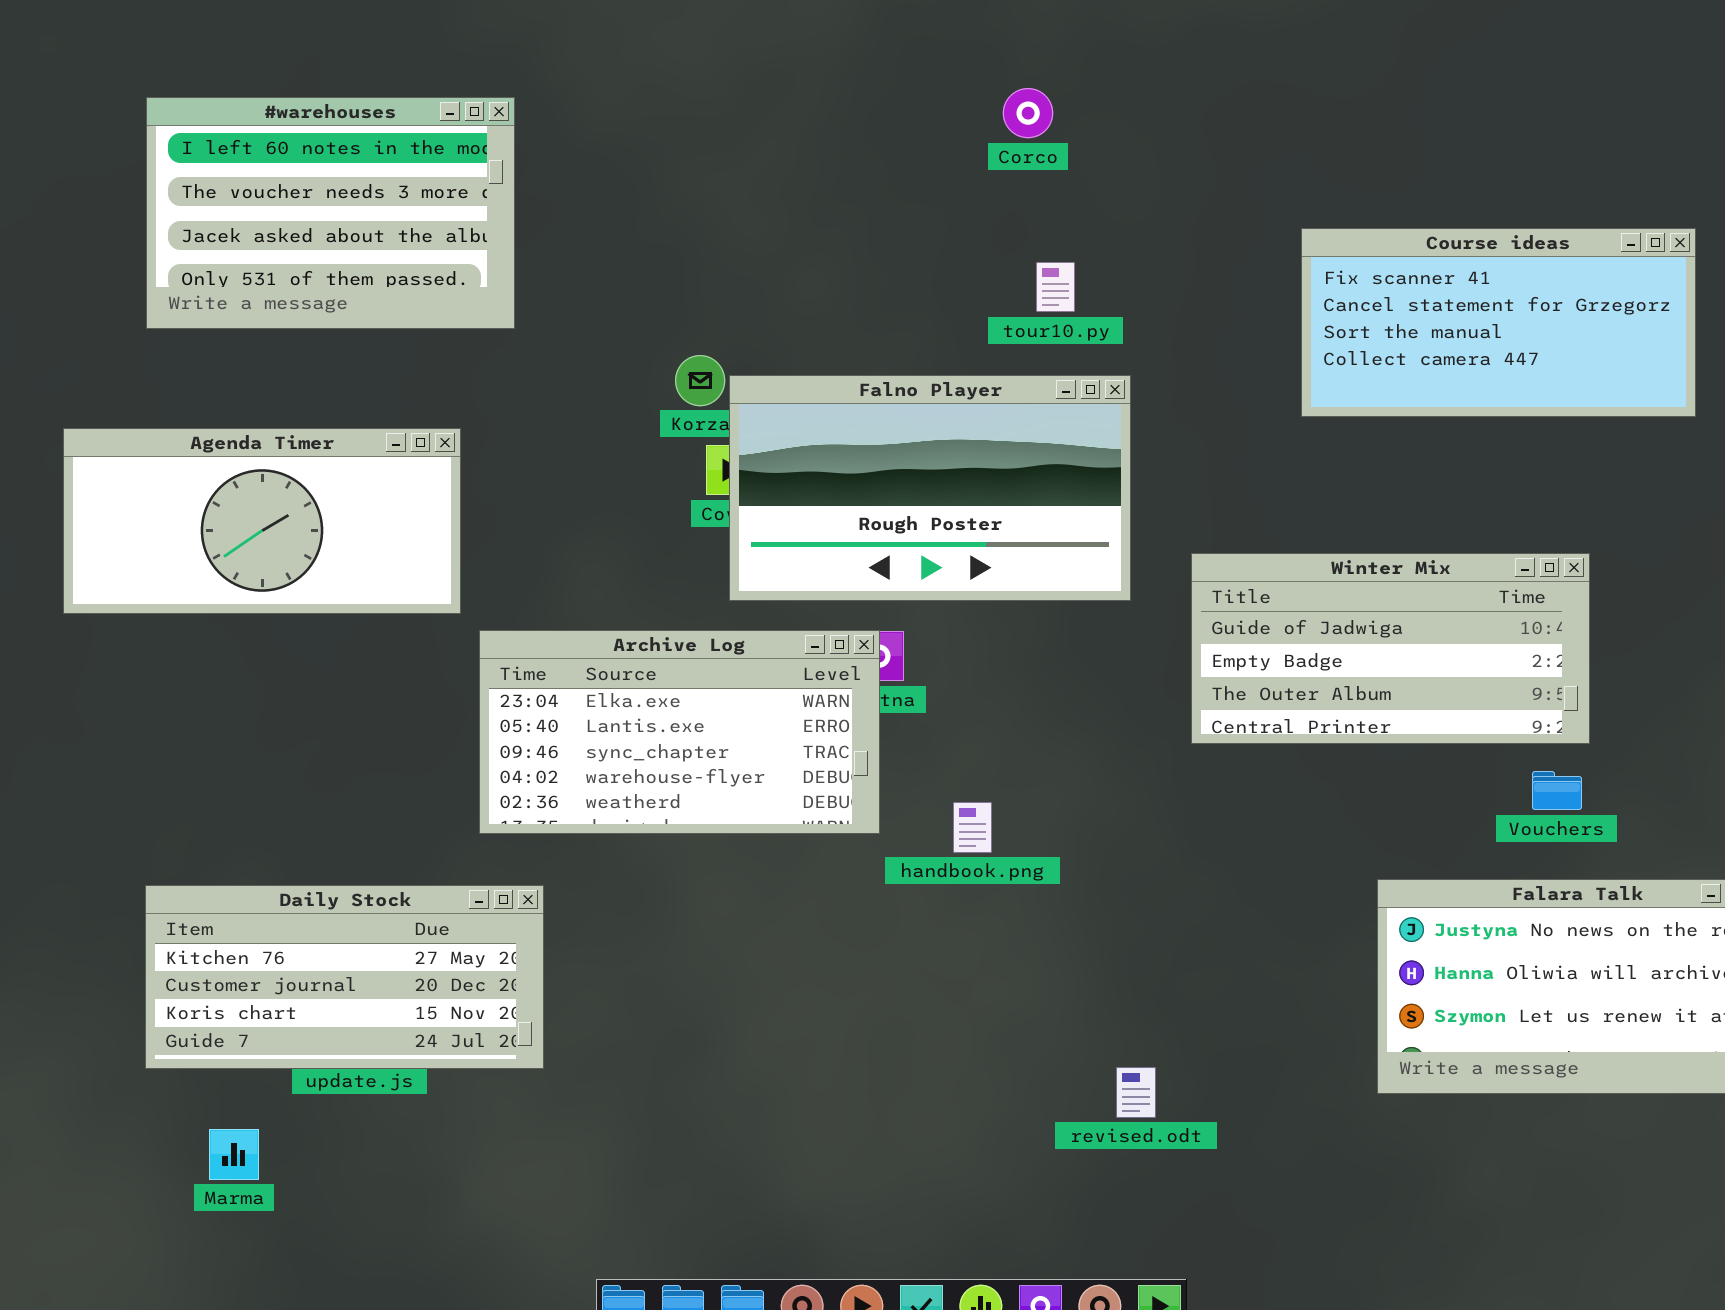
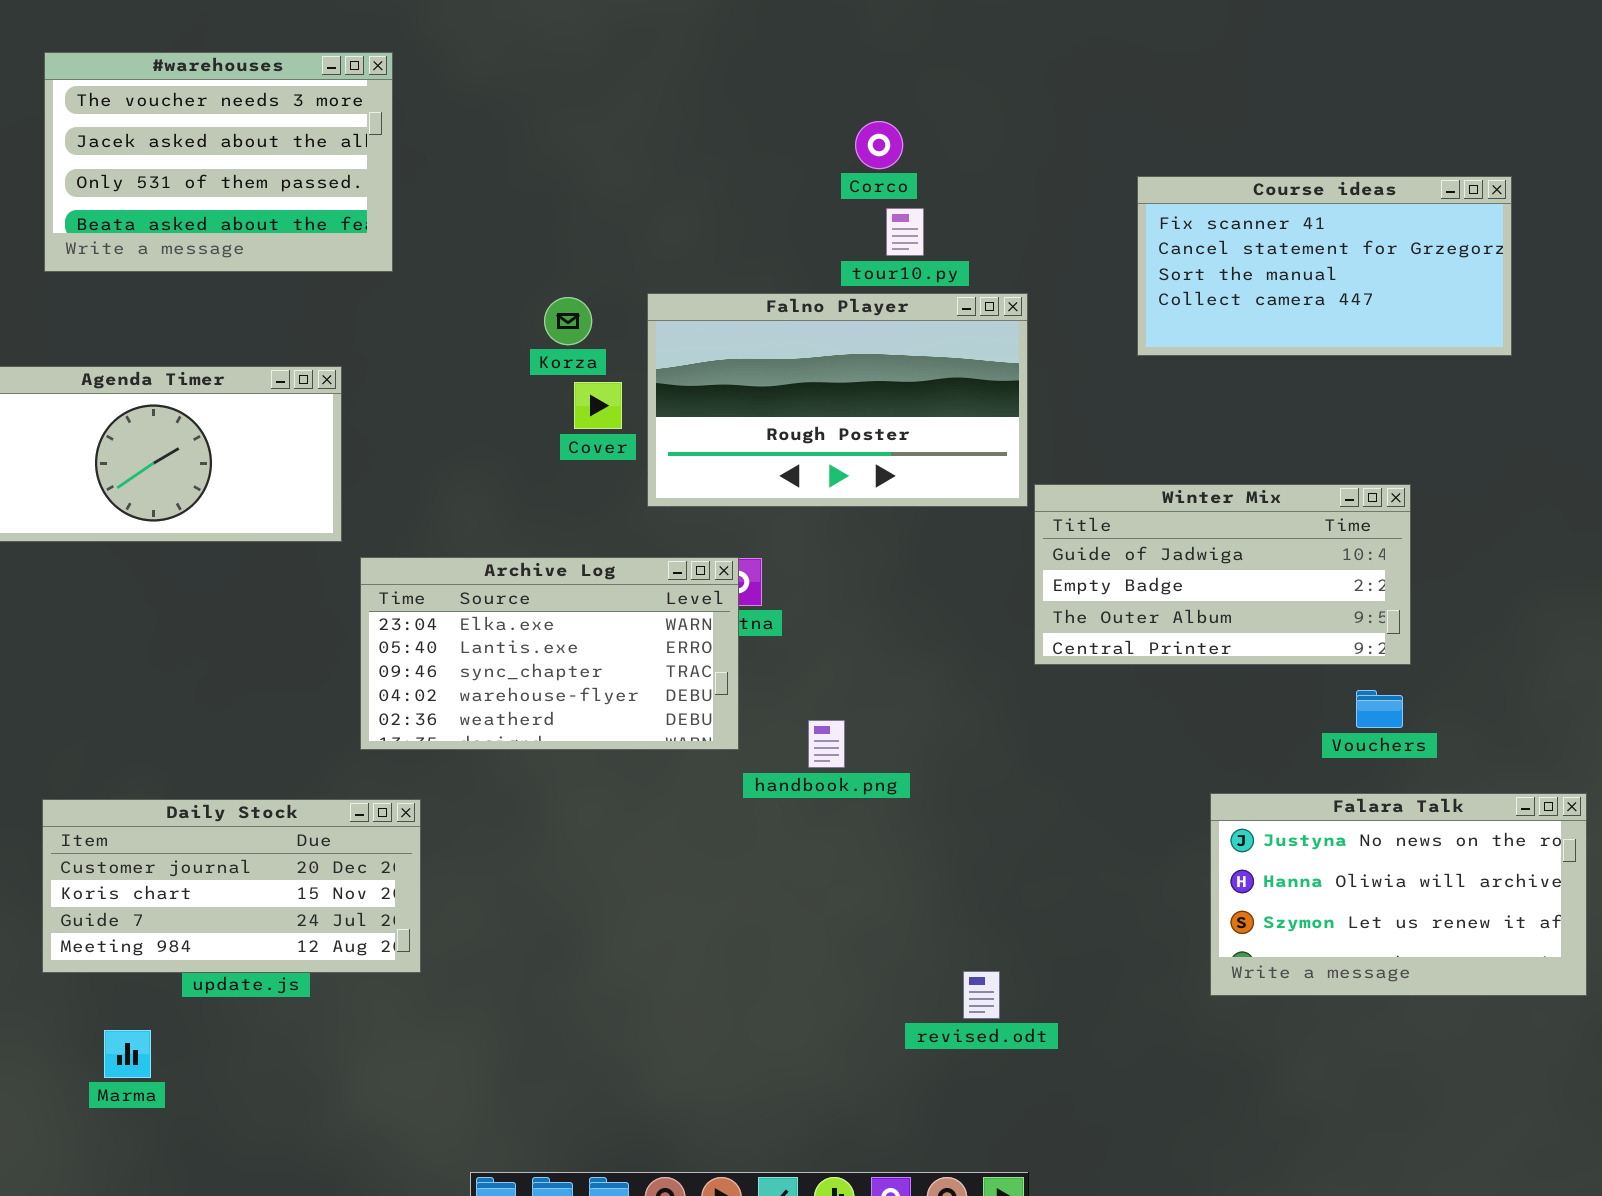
Corco: [1003,88,1053,138] -> [855,121,903,169], moved
#warehouses: [146,97,515,329] -> [44,52,393,272], scrolled down 1 row
Falno Player: [729,375,1131,601] -> [647,293,1028,507], moved
Daily Stock: [145,885,544,1069] -> [42,799,421,973], scrolled down 1 row

